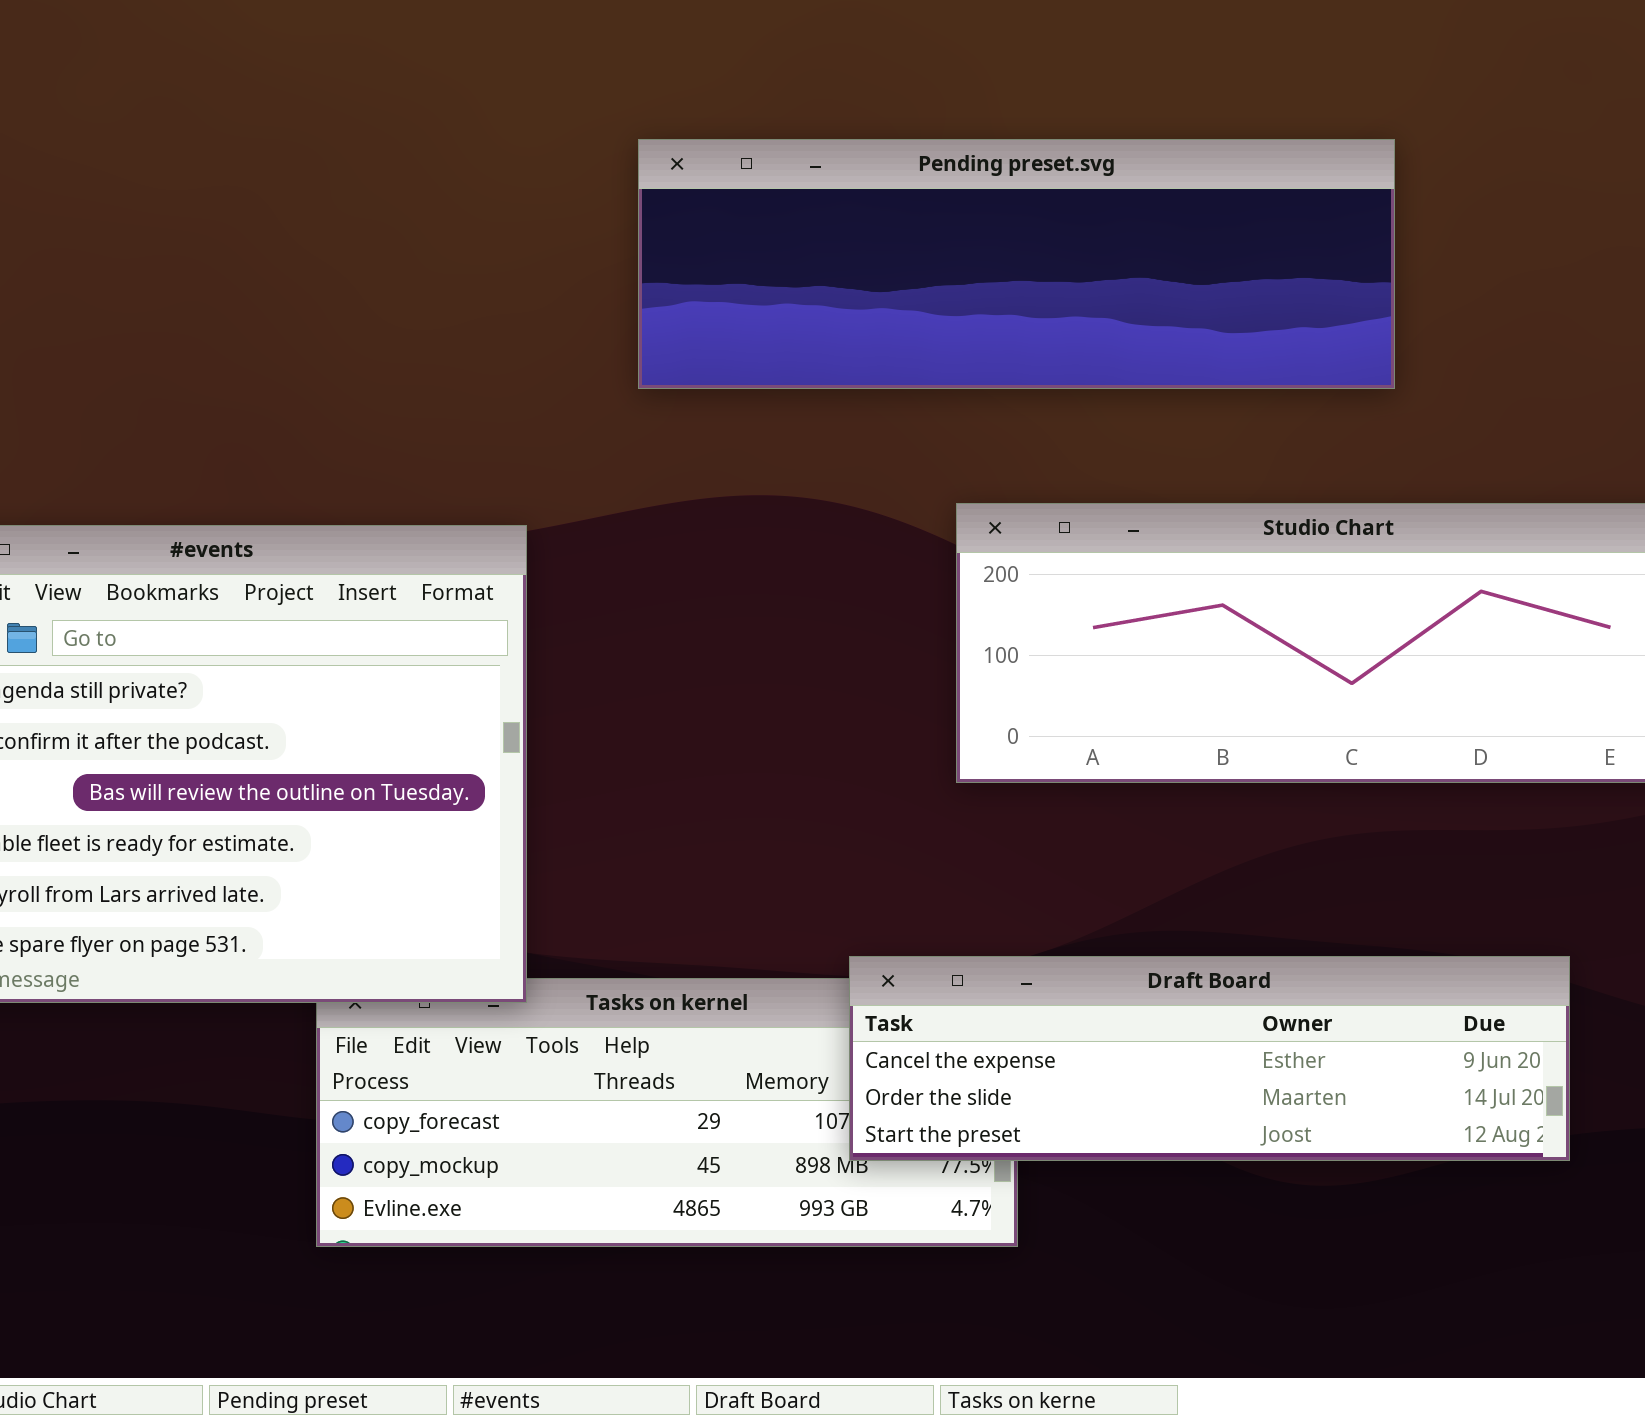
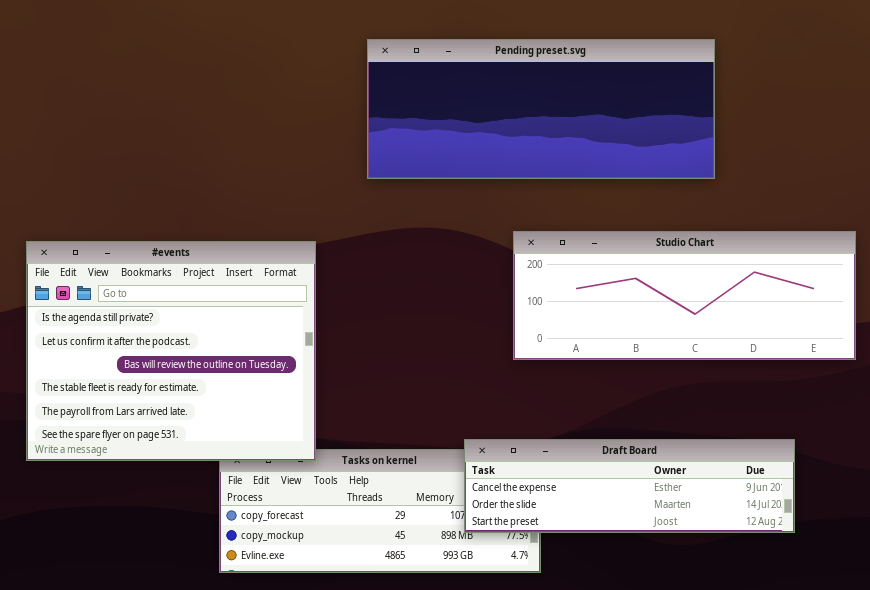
Pending preset.svg: [638,139,1395,389] -> [367,39,715,179], resized

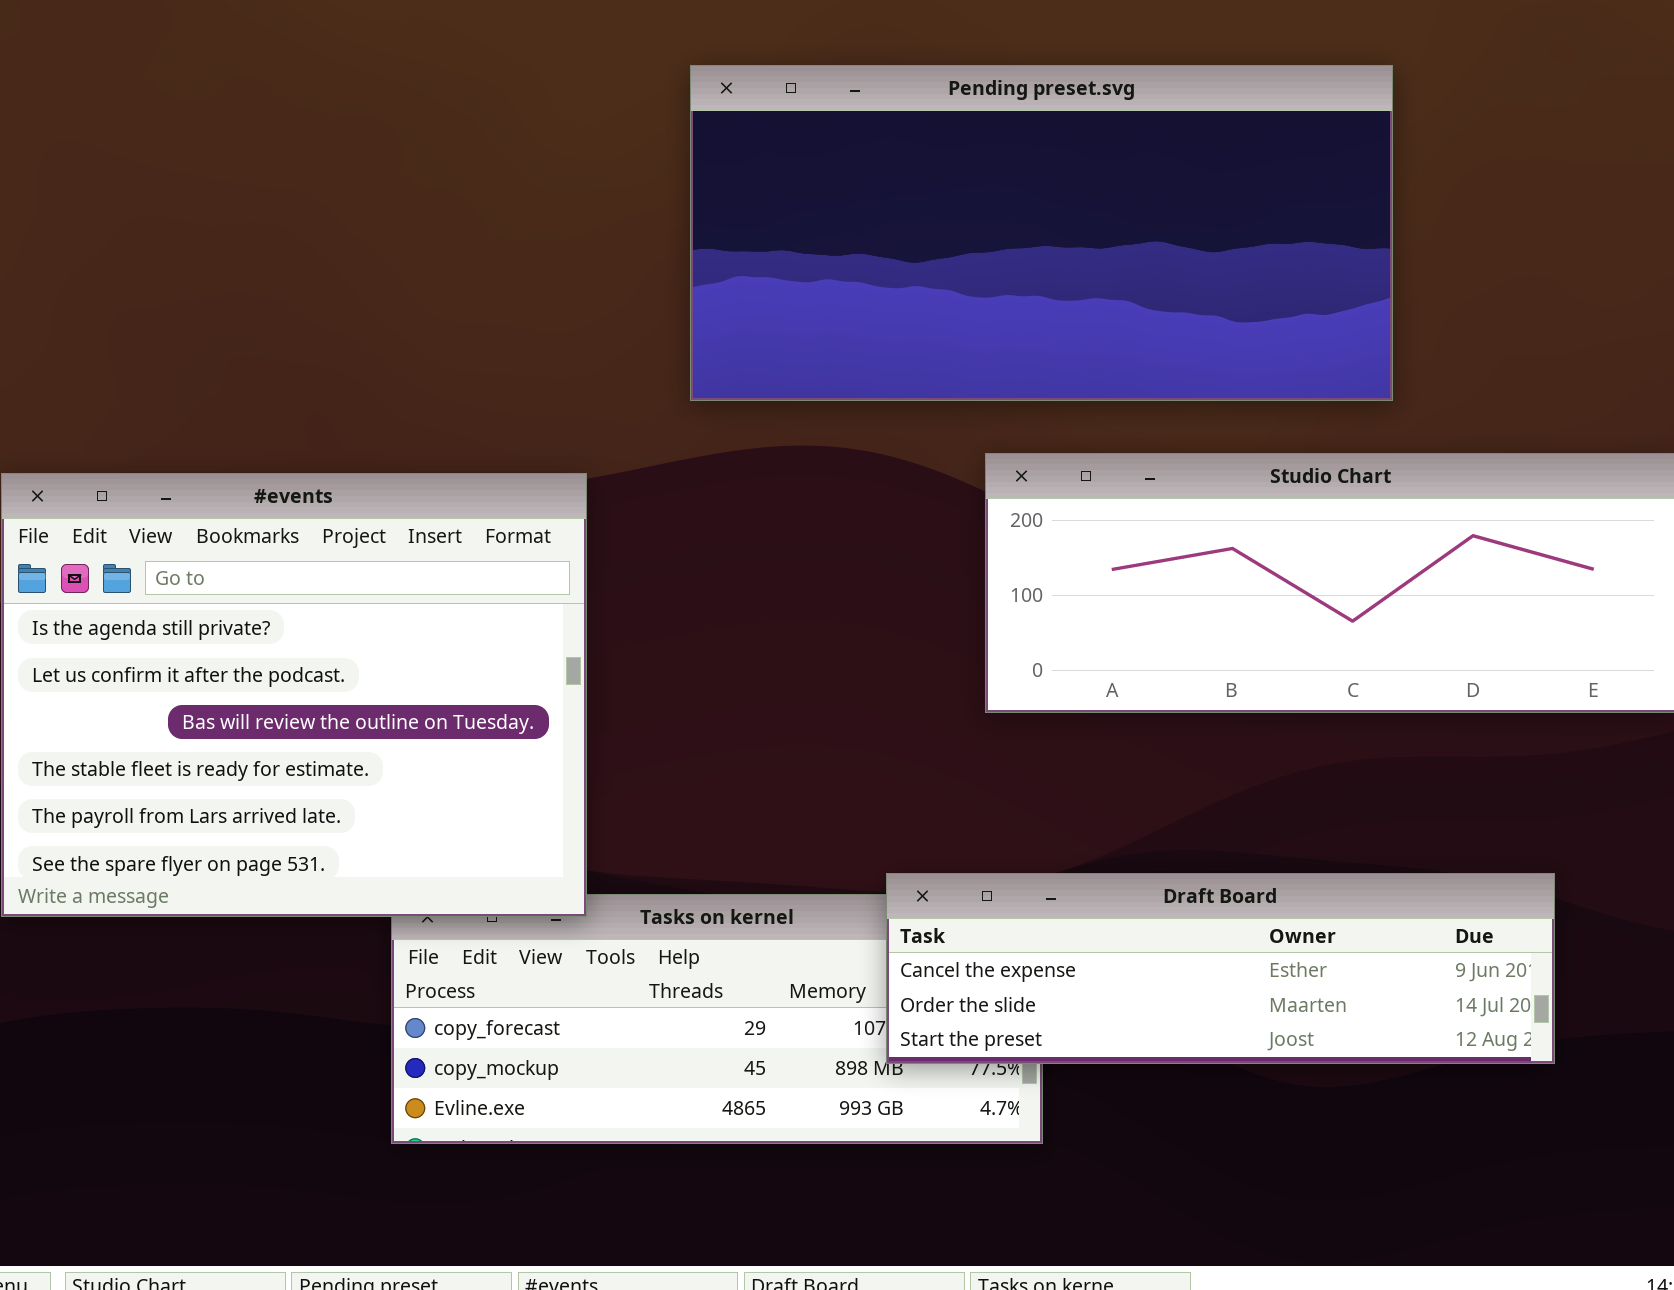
Pending preset.svg: [367,39,715,179] -> [690,65,1393,401], resized

